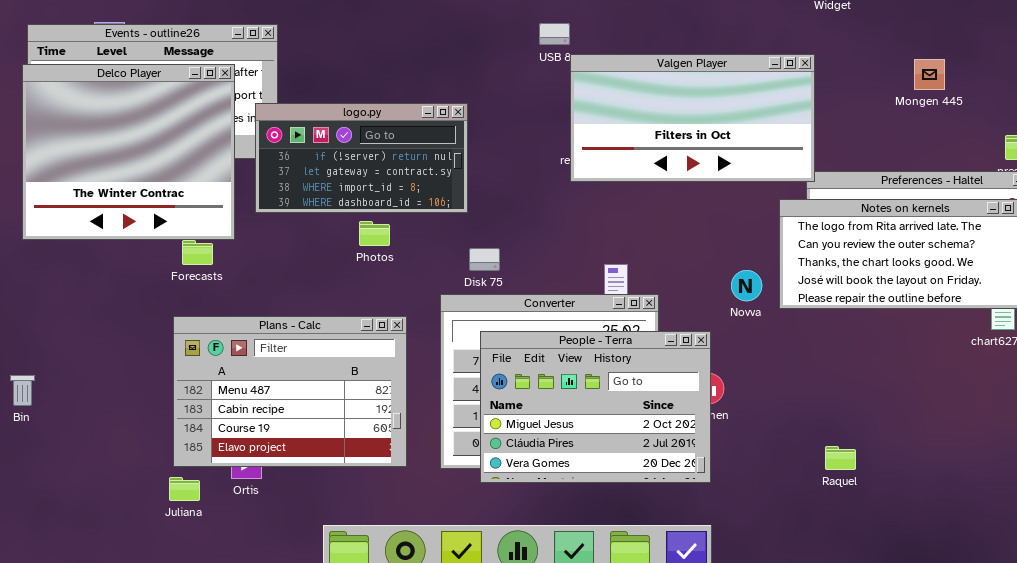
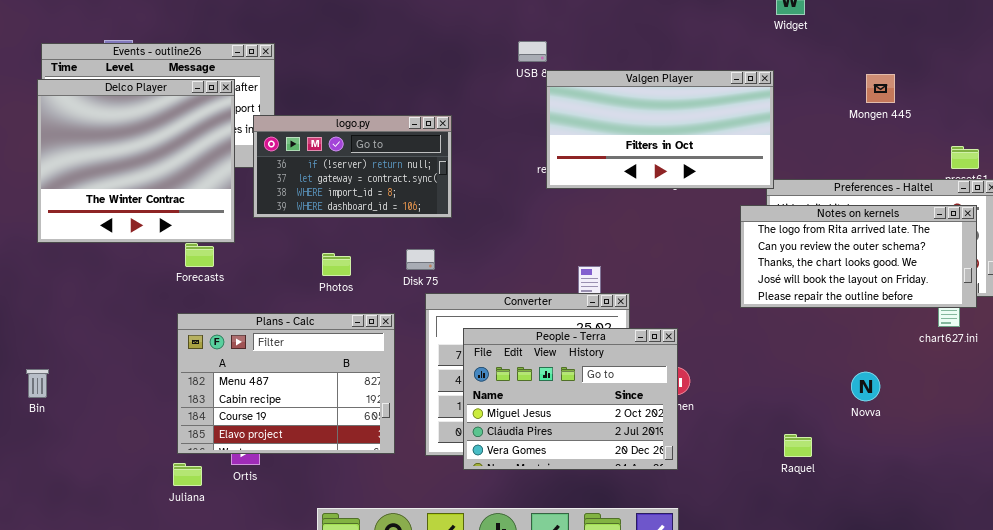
Photos: [359,221,390,246] -> [322,253,351,276], moved
Disk 75: [469,248,500,271] -> [406,249,435,270], moved
Novva: [731,270,762,301] -> [851,372,880,401], moved

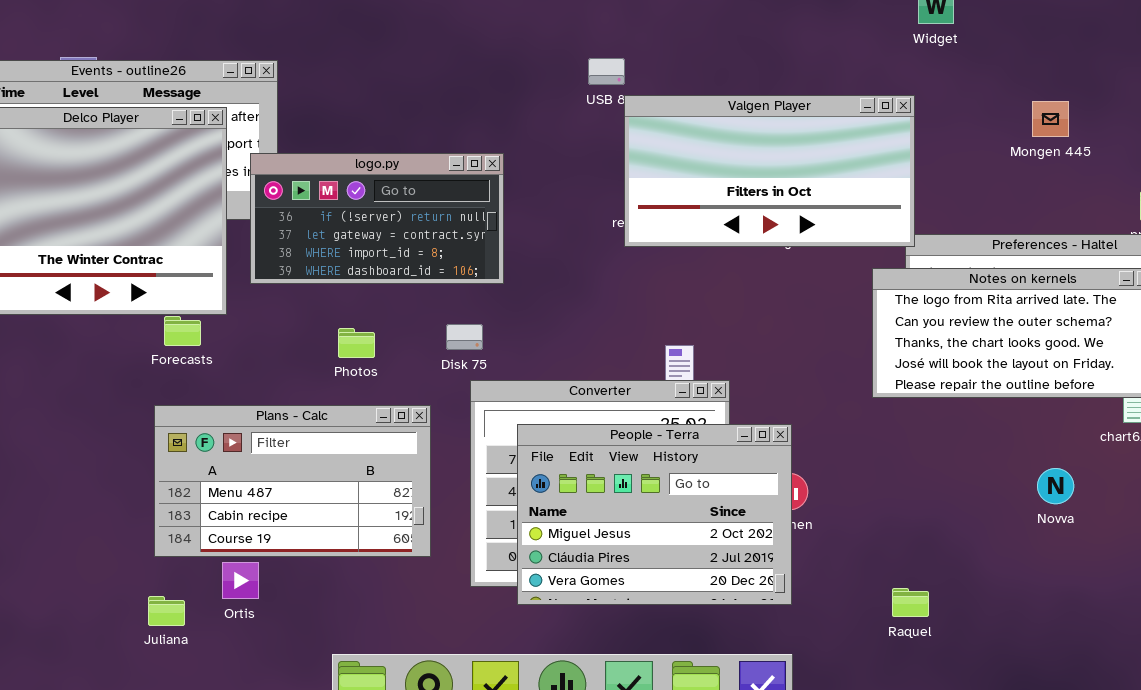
Plans - Calc: [177,313,395,454] -> [154,405,431,557], resized
Novva: [851,372,880,401] -> [1037,468,1074,504], moved
Raquel: [784,434,812,457] -> [892,588,929,617], moved

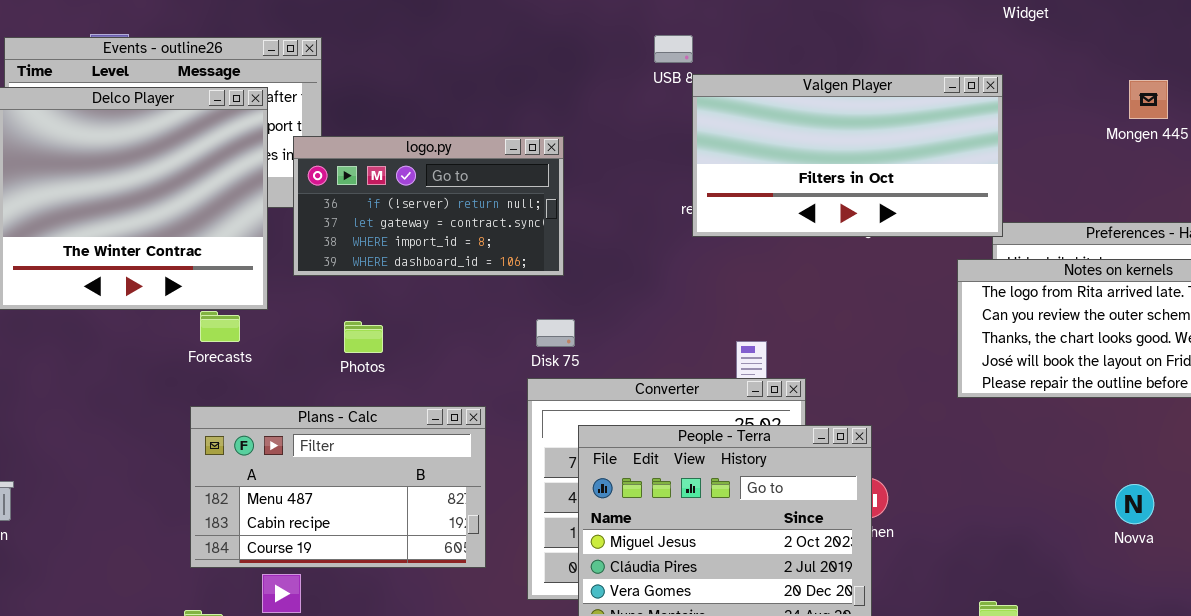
Disk 75: [446,324,483,350] -> [536,319,575,347], moved
Photos: [338,328,375,358] -> [344,321,383,353], moved
Novva: [1037,468,1074,504] -> [1115,484,1154,524], moved

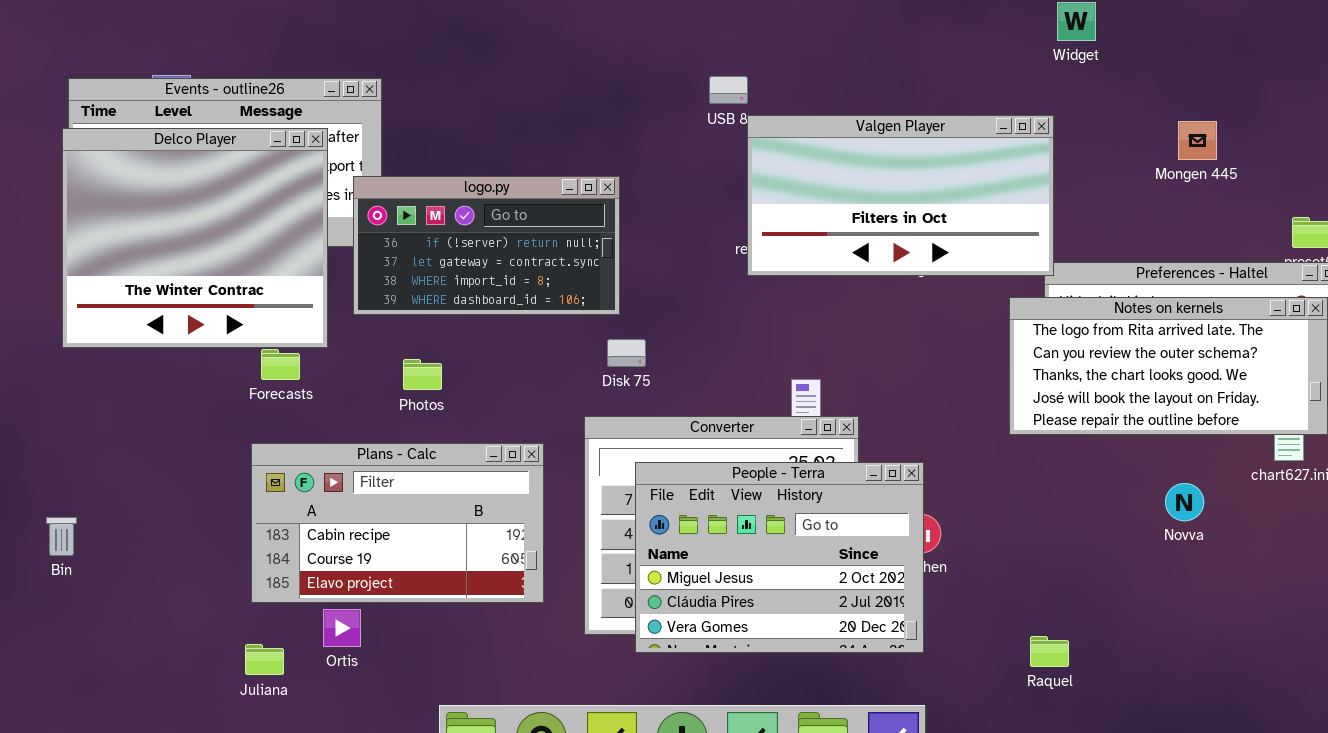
Disk 75: [536,319,575,347] -> [607,339,646,367], moved
Plans - Calc: [190,406,486,568] -> [251,443,544,603], scrolled down 1 row
Novva: [1115,484,1154,524] -> [1165,483,1204,521], moved

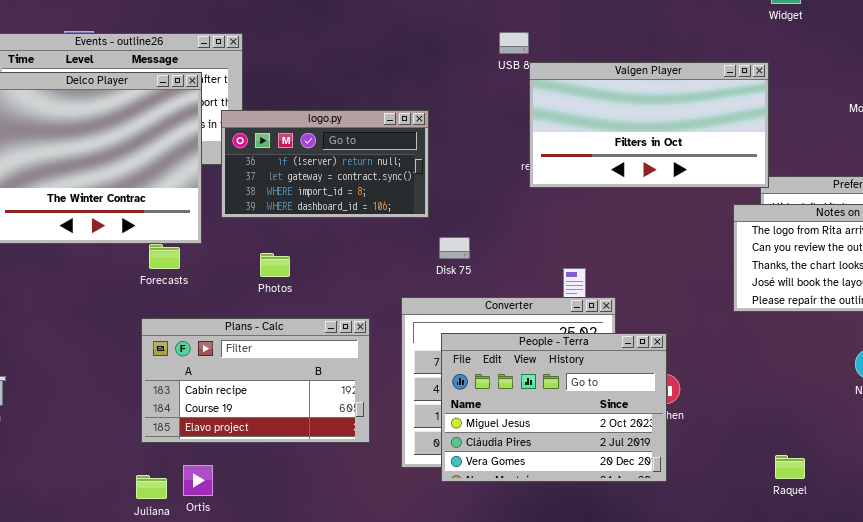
Disk 75: [607,339,646,367] -> [439,237,470,259], moved
Ortis: [323,609,361,647] -> [183,465,213,496], moved
Raquel: [1030,636,1069,667] -> [775,455,805,479], moved

